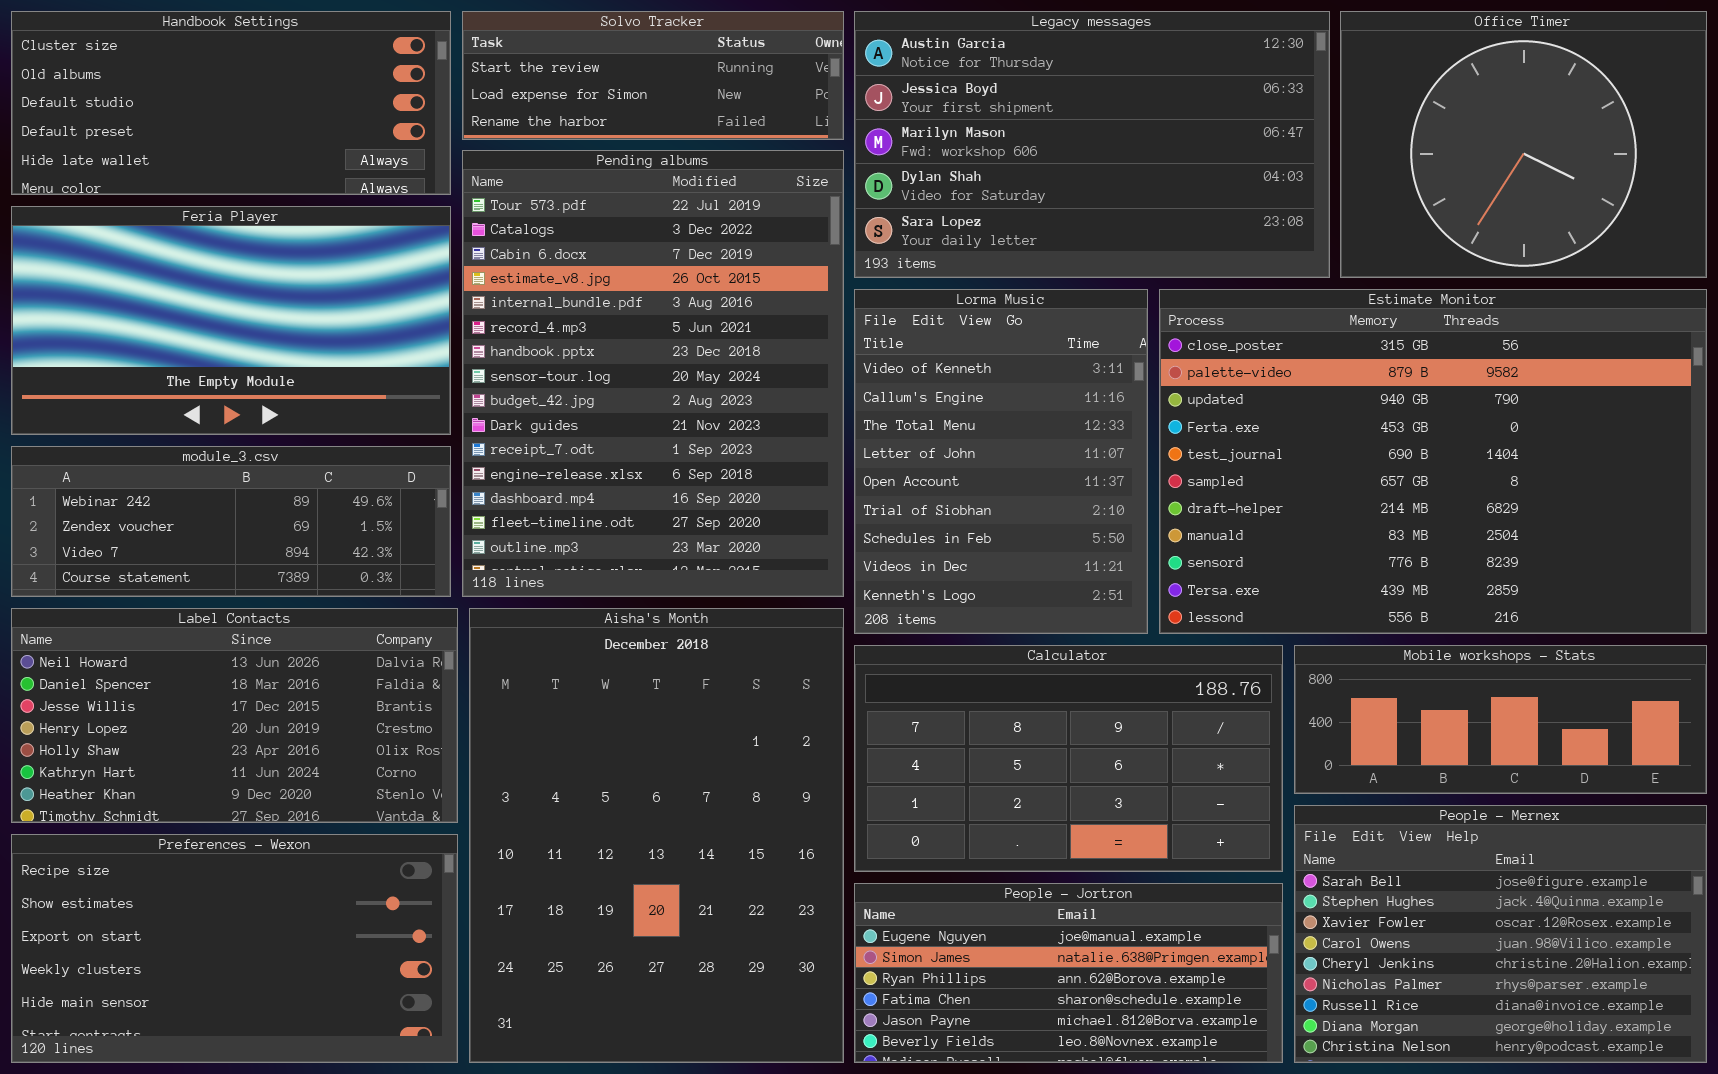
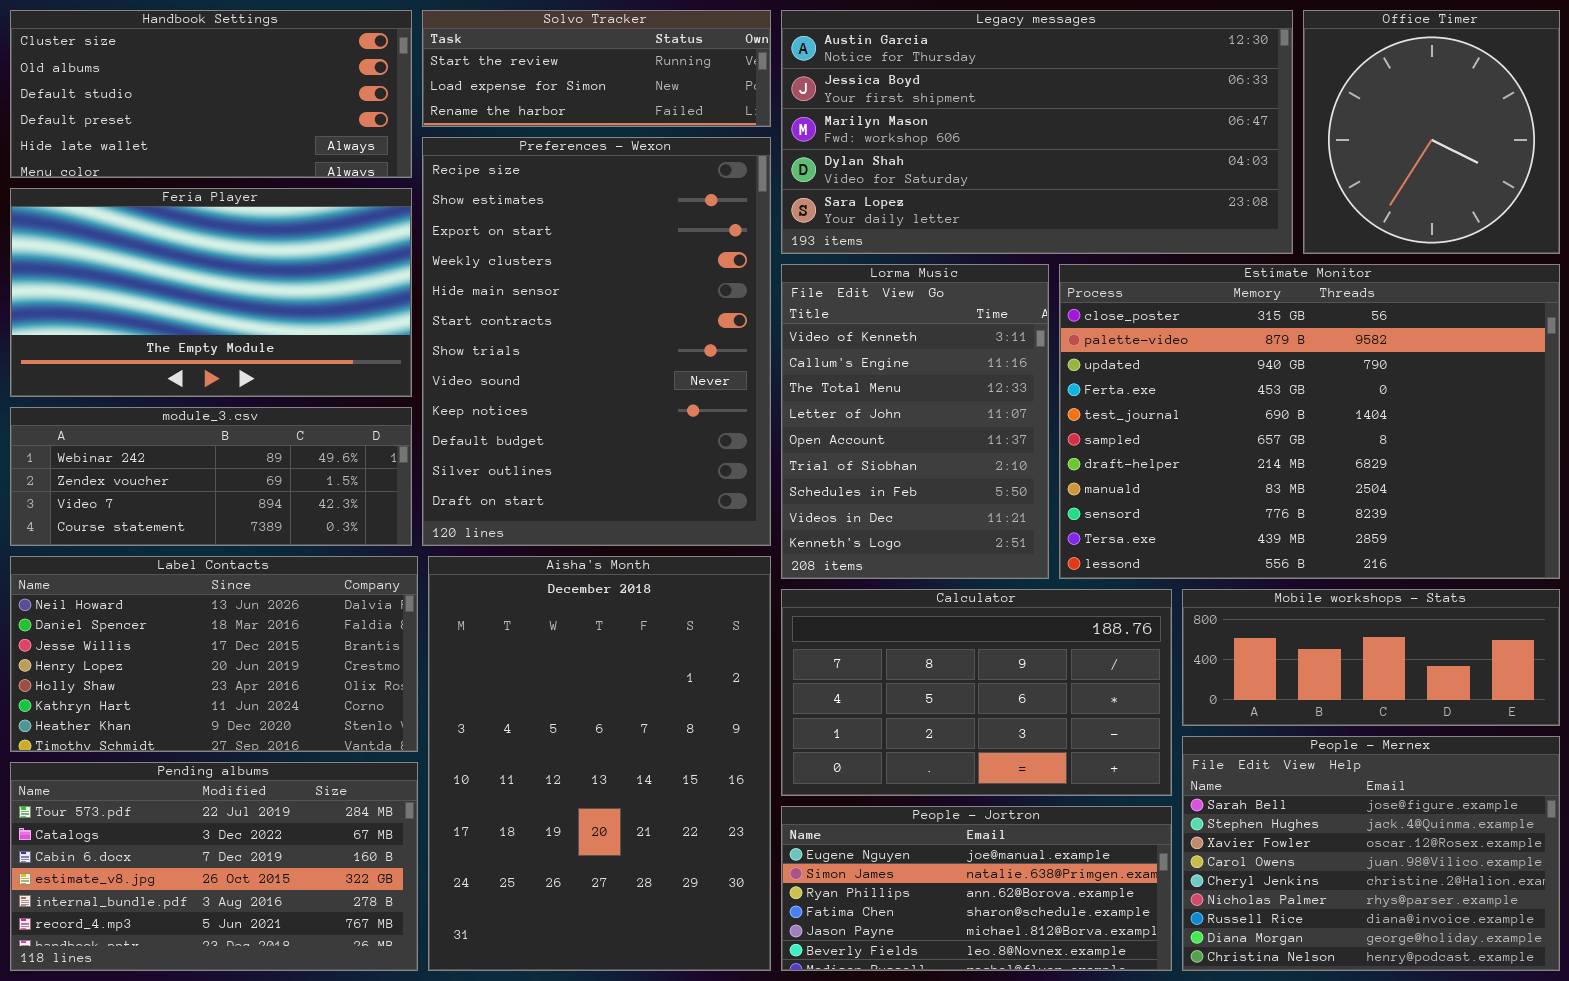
Legacy messages: [854,11,1330,278] -> [781,10,1293,254], resized
Office Timer: [1340,11,1707,278] -> [1303,10,1560,254], resized
Pending albums: [462,150,844,597] -> [10,762,418,971], moved, resized
Preferences - Wexon: [11,834,458,1063] -> [422,137,771,546], moved, resized

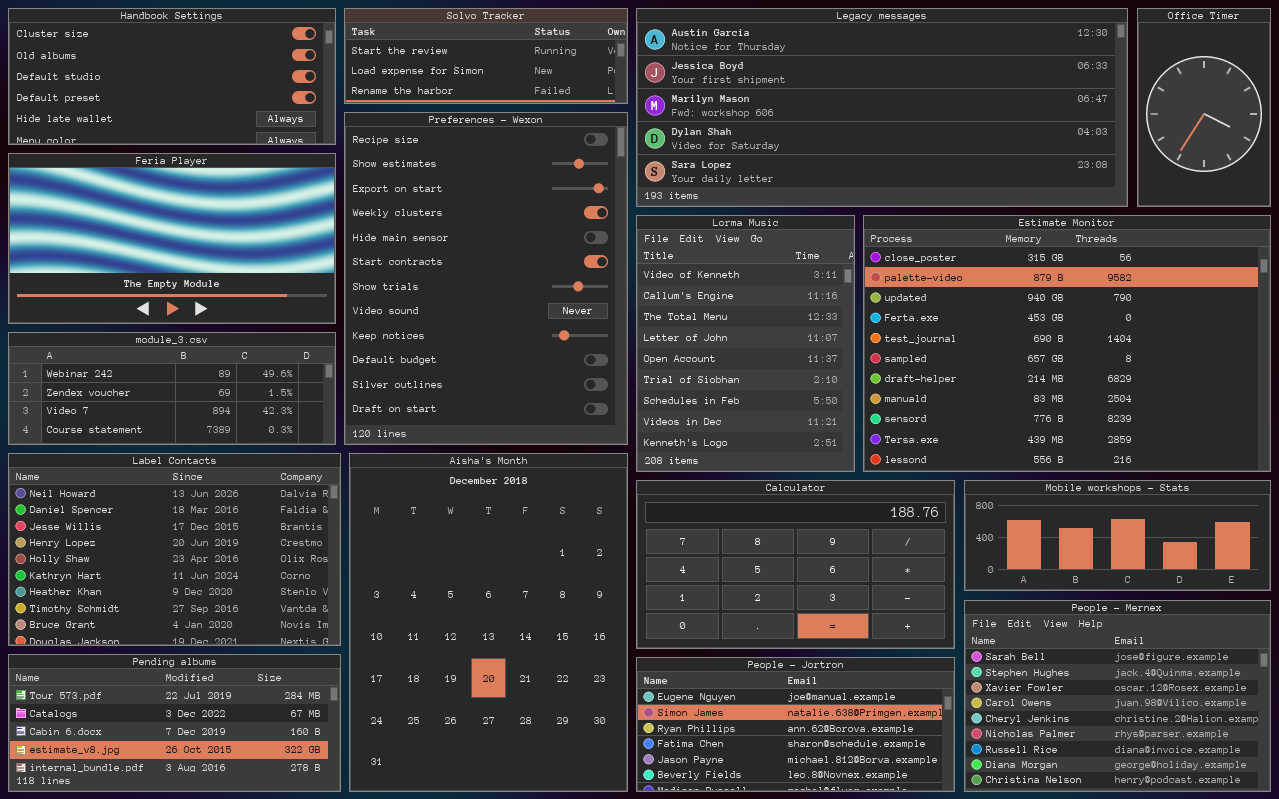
Legacy messages: [781,10,1293,254] -> [636,8,1128,207], resized
Office Timer: [1303,10,1560,254] -> [1137,8,1271,207], resized
Label Contacts: [10,556,418,752] -> [8,453,341,646], resized
Pending albums: [10,762,418,971] -> [8,654,341,792], resized

